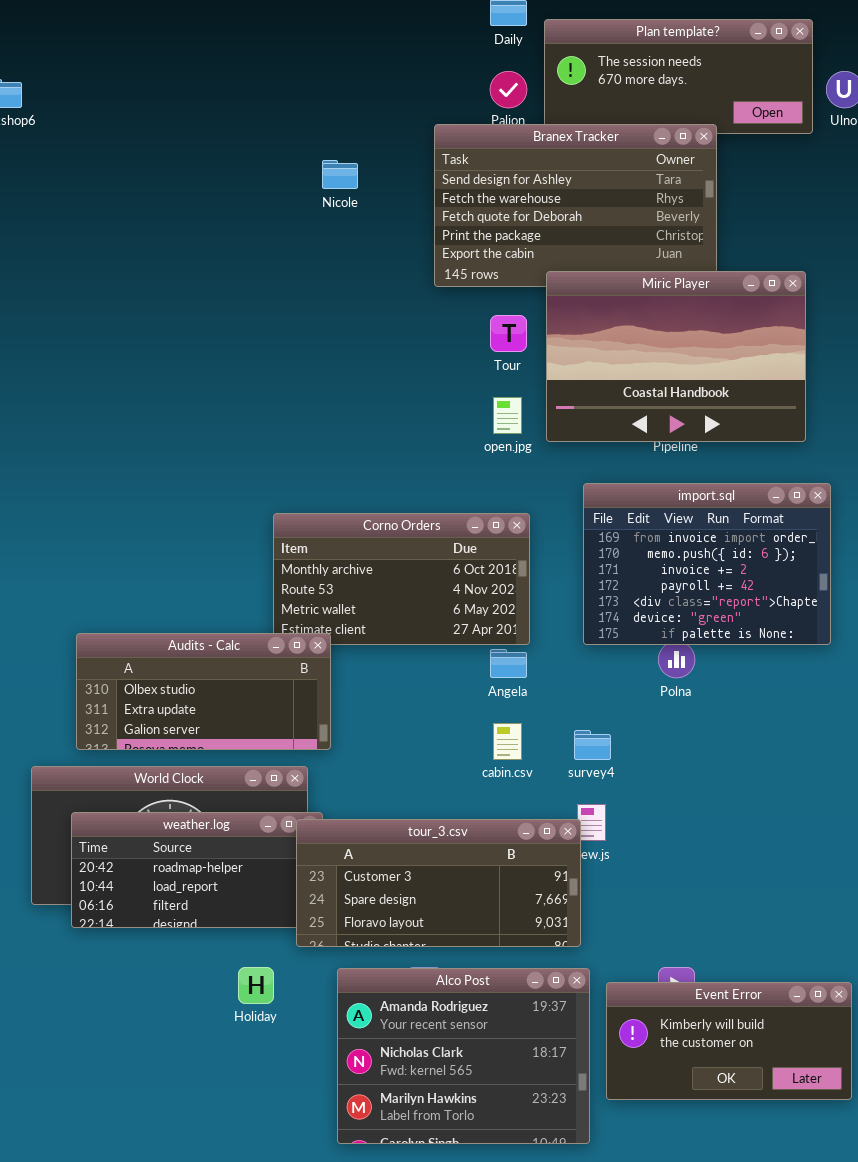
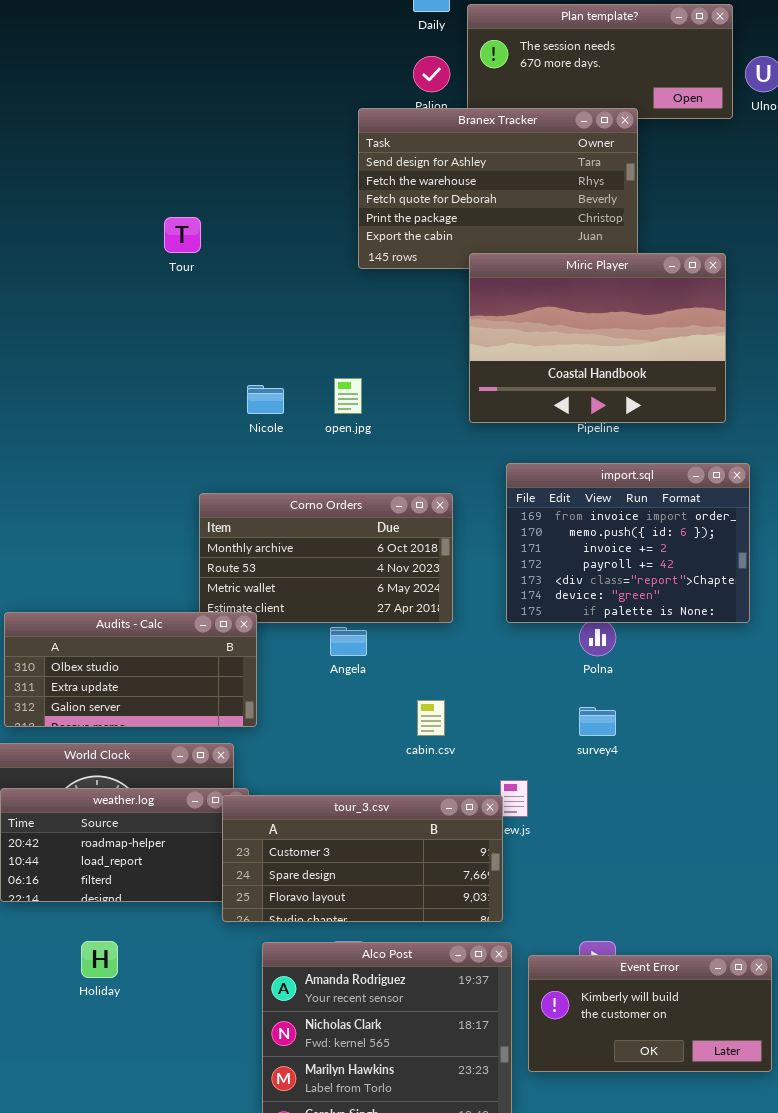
Nicole: [322,160,358,189] -> [247,385,284,414], moved
Tour: [490,315,527,352] -> [164,217,201,253], moved
open.jpg: [493,397,522,434] -> [334,378,362,414], moved
Angela: [490,649,527,678] -> [330,627,367,656], moved
survey4: [574,730,611,760] -> [579,707,616,736], moved
Holiday: [238,967,274,1004] -> [81,941,118,978], moved

